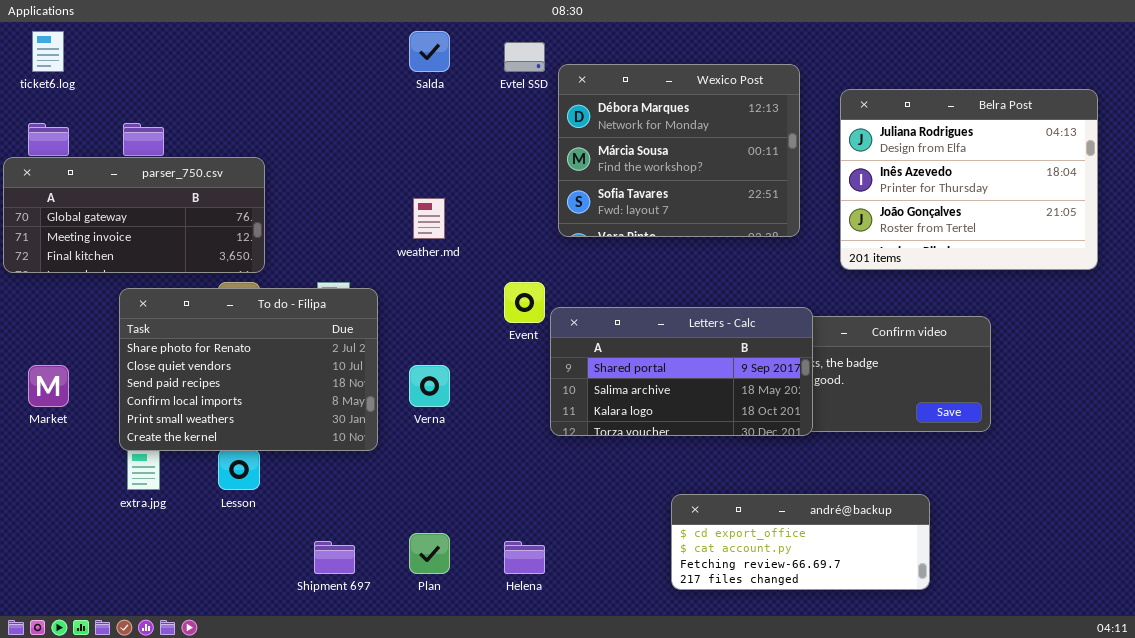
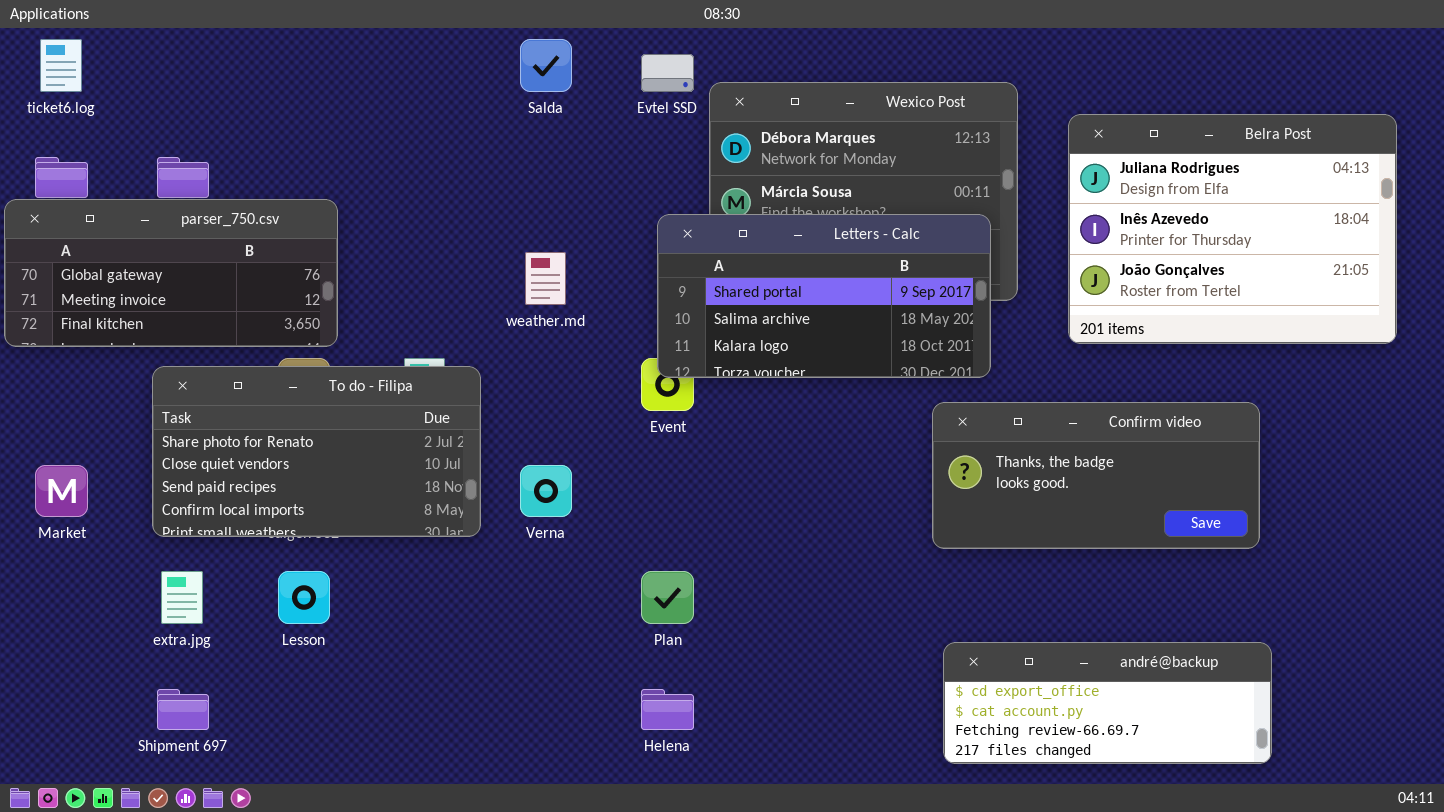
To do - Filipa: [119,288,378,451] -> [152,366,481,537], resized
Letters - Calc: [550,307,813,436] -> [657,214,991,378], moved
andré@backup: [671,494,930,590] -> [943,642,1272,764], moved
Plan: [409,533,450,574] -> [641,571,694,624], moved
Shipment 697: [314,541,355,574] -> [157,689,209,730], moved

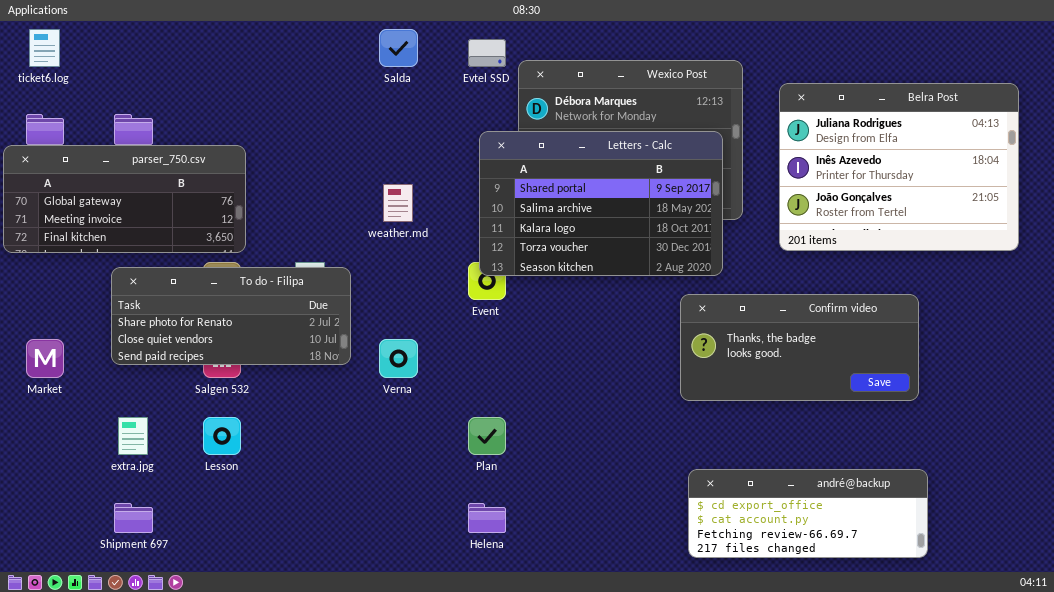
Letters - Calc: [657,214,991,378] -> [479,131,723,276], resized
To do - Filipa: [152,366,481,537] -> [111,267,351,365], resized

